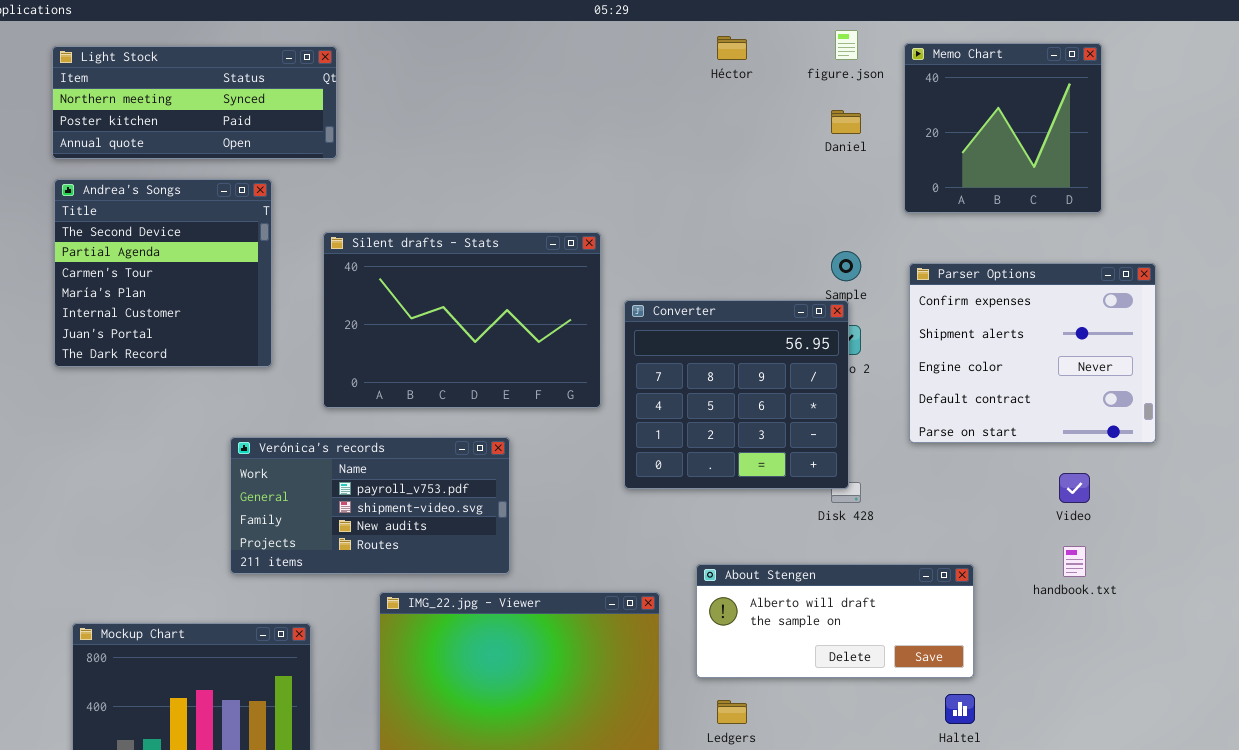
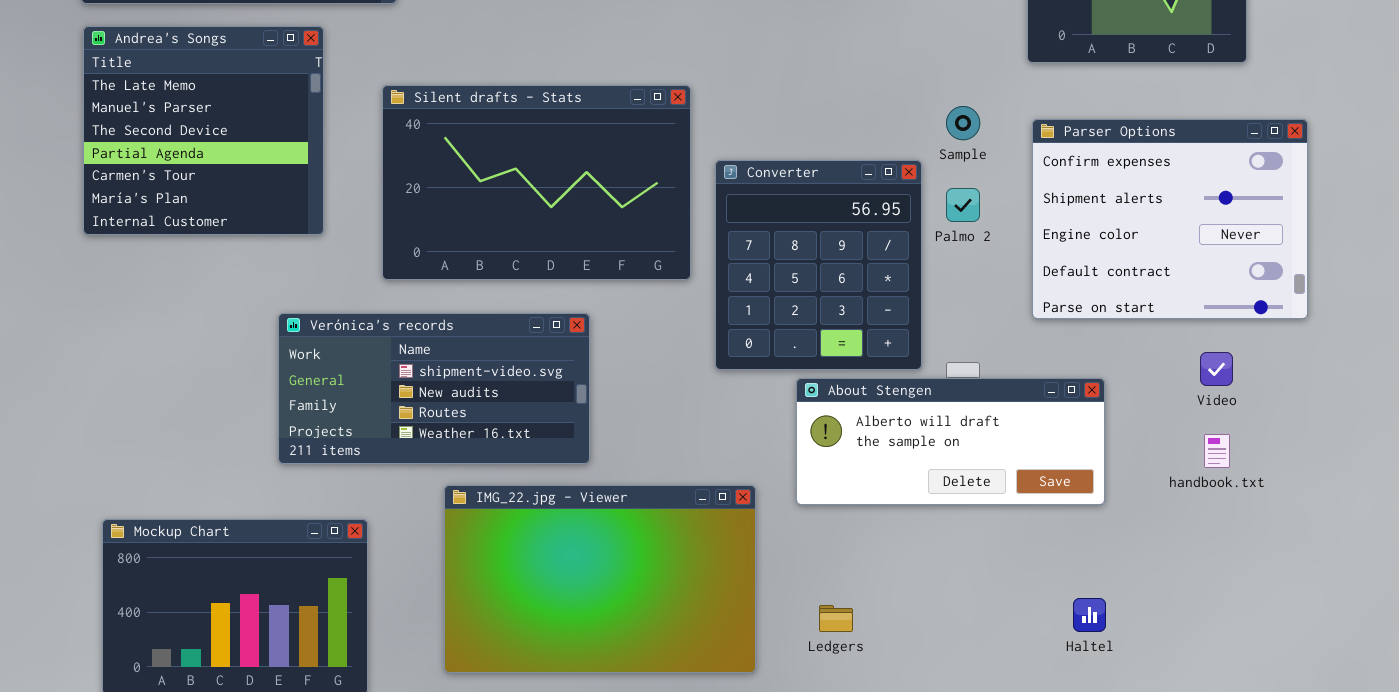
Andrea's Songs: [54,179,272,367] -> [83,26,324,235], scrolled up 2 rows
Converter: [624,300,849,489] -> [715,160,922,370], resized
Verónica's records: [230,437,510,574] -> [278,313,590,464], scrolled down 1 row
About Stengen: [696,564,974,678] -> [796,378,1105,505], moved

